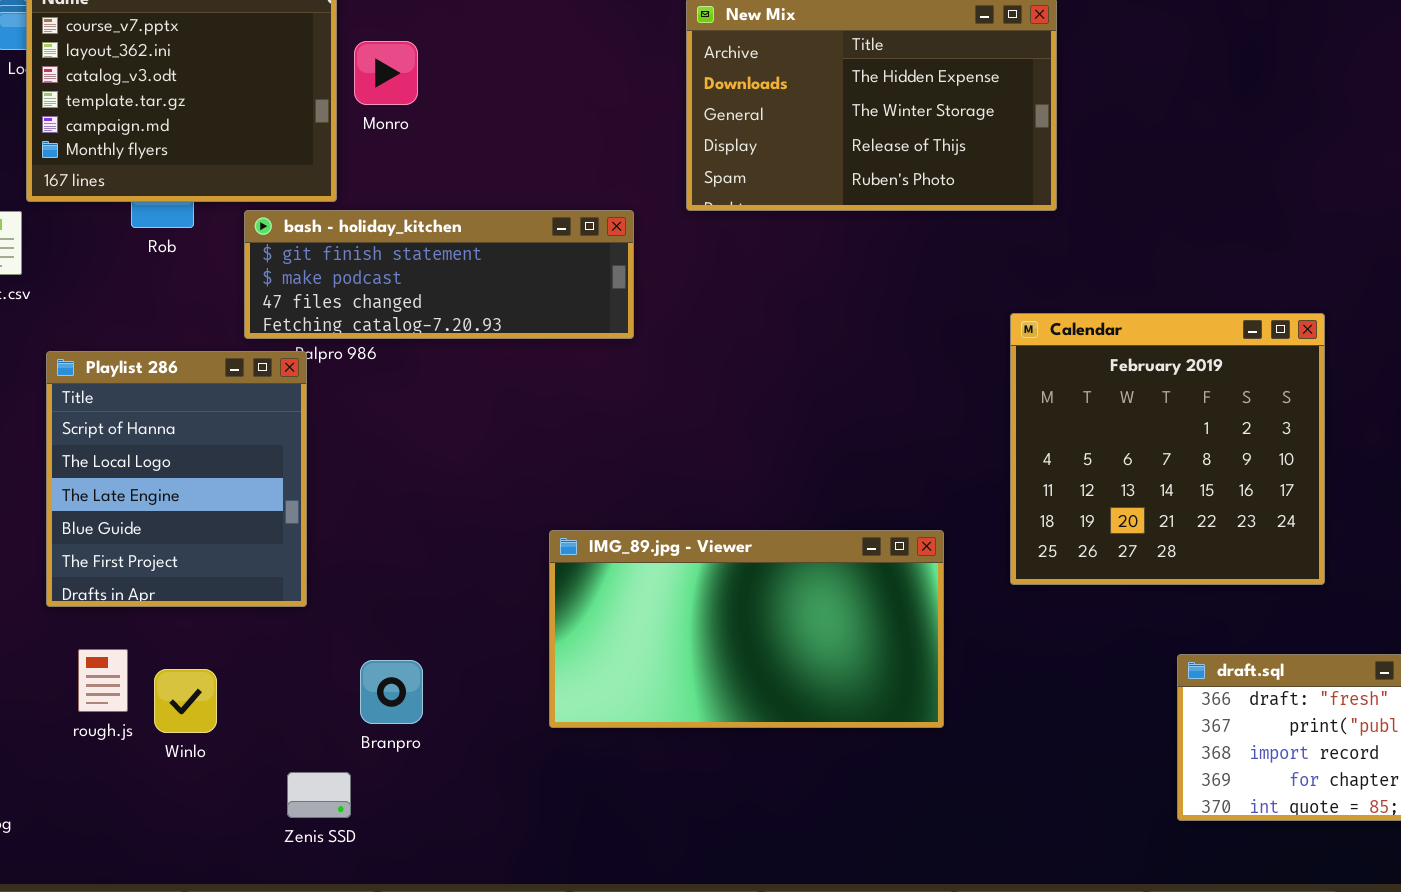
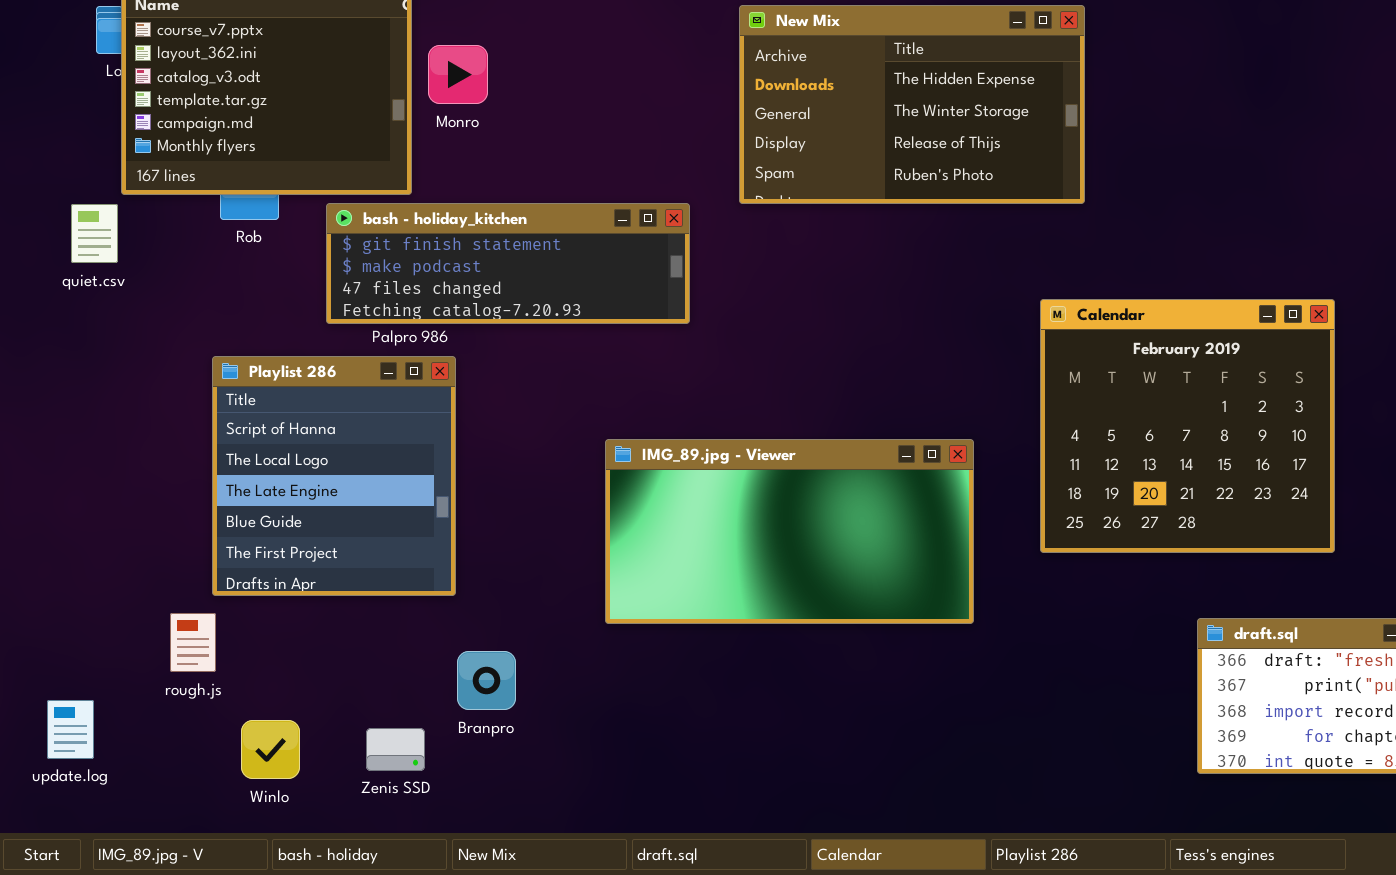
Playlist 286: [46,351,307,607] -> [212,356,456,596], moved
IMG_89.jpg - Viewer: [549,530,944,728] -> [605,439,974,624], moved
Branpro: [360,660,423,724] -> [457,651,516,710], moved
Winlo: [154,669,217,733] -> [241,720,300,779], moved

